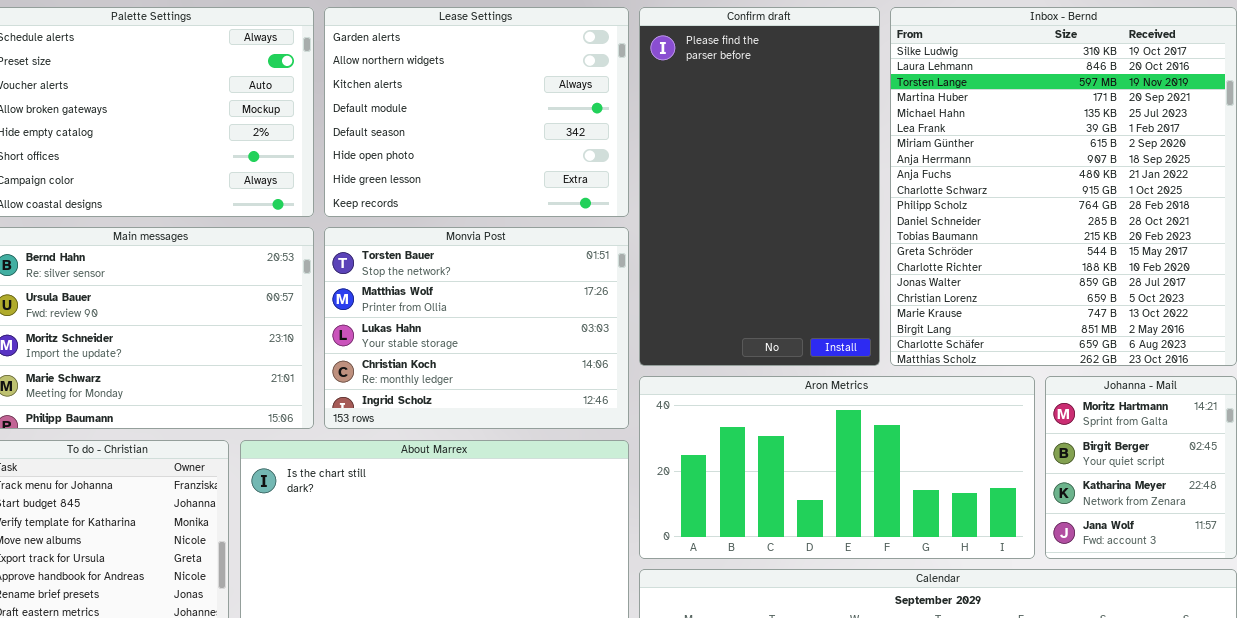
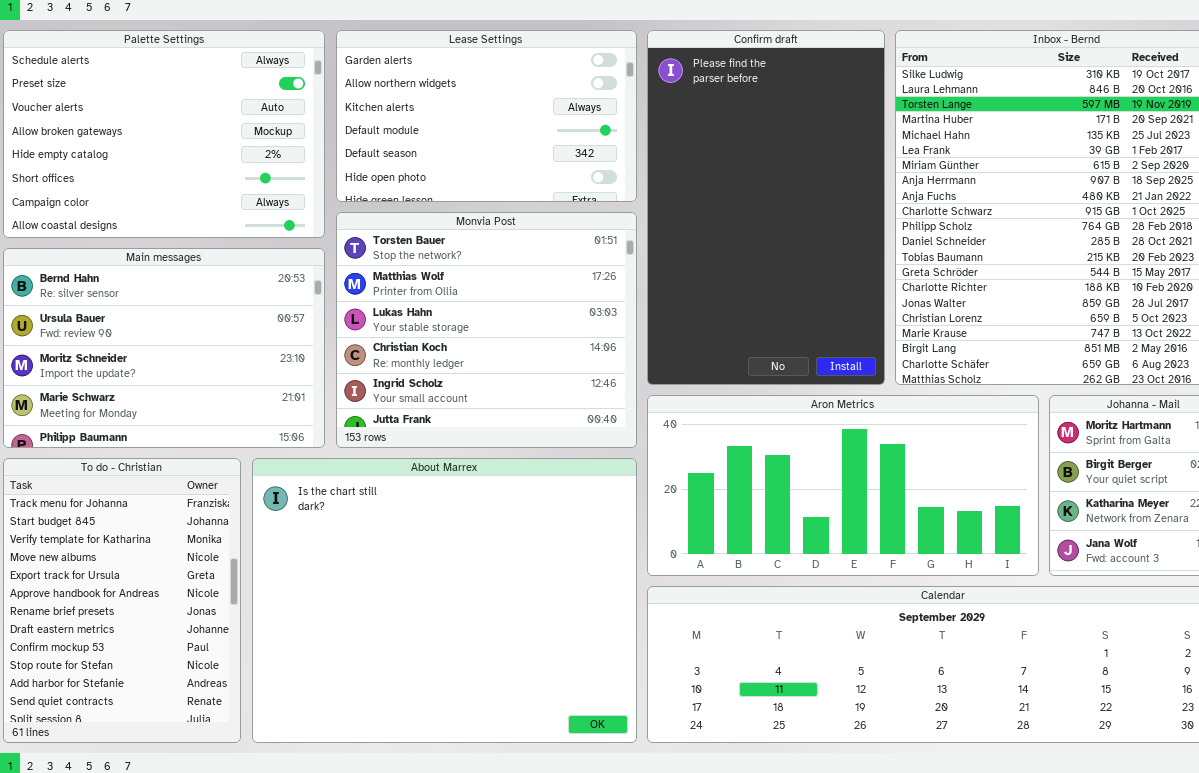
Lease Settings: [324,7,629,217] -> [336,30,637,202], resized
Monvia Post: [324,227,629,429] -> [336,212,637,448], resized

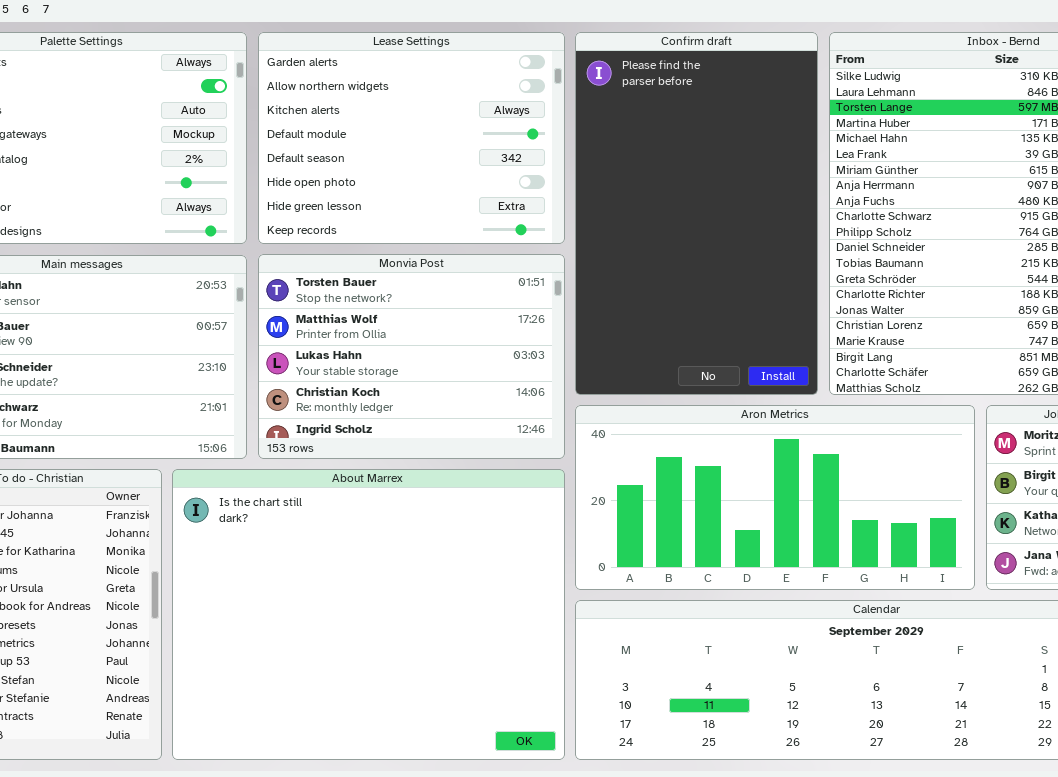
Lease Settings: [336,30,637,202] -> [258,32,565,244], resized
Monvia Post: [336,212,637,448] -> [258,254,565,459], resized

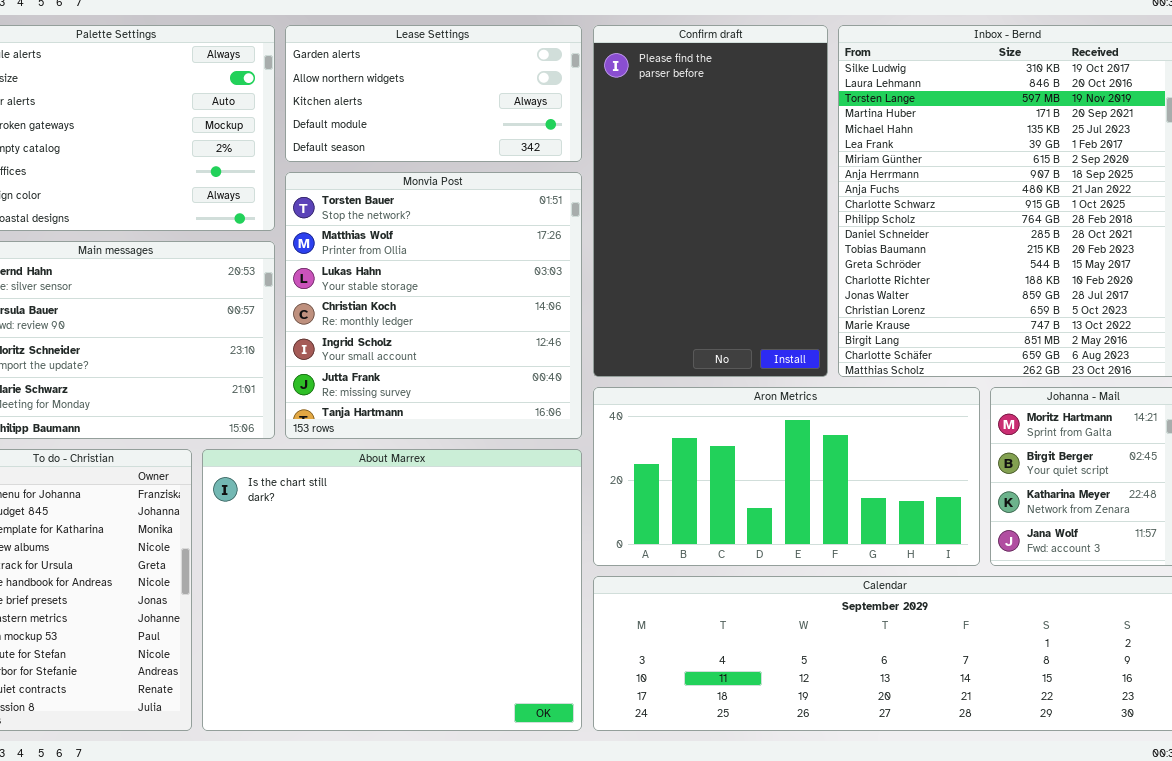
Lease Settings: [258,32,565,244] -> [285,25,582,162], resized
Monvia Post: [258,254,565,459] -> [285,172,582,439], resized

